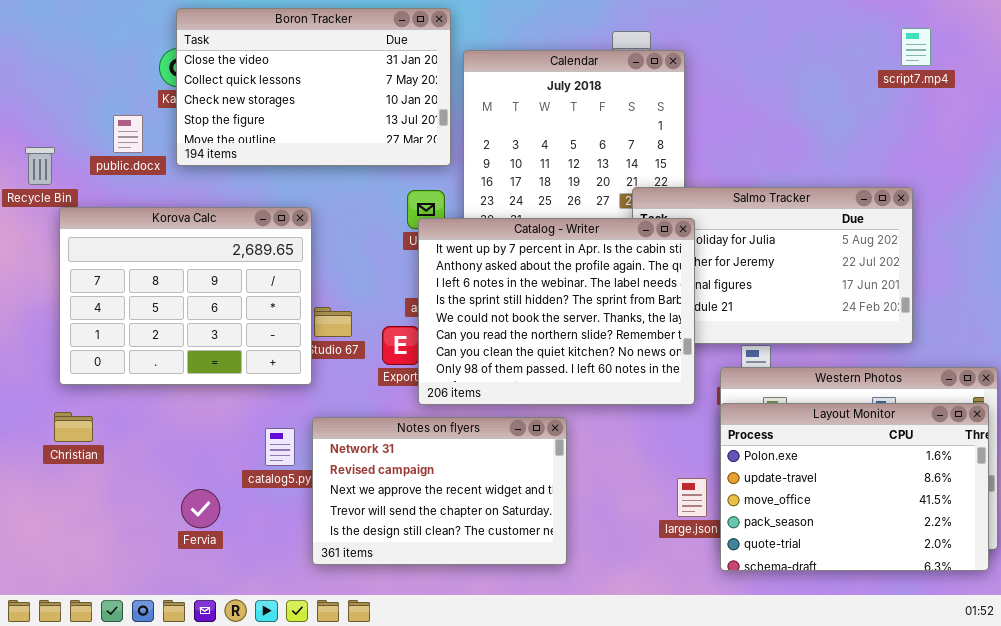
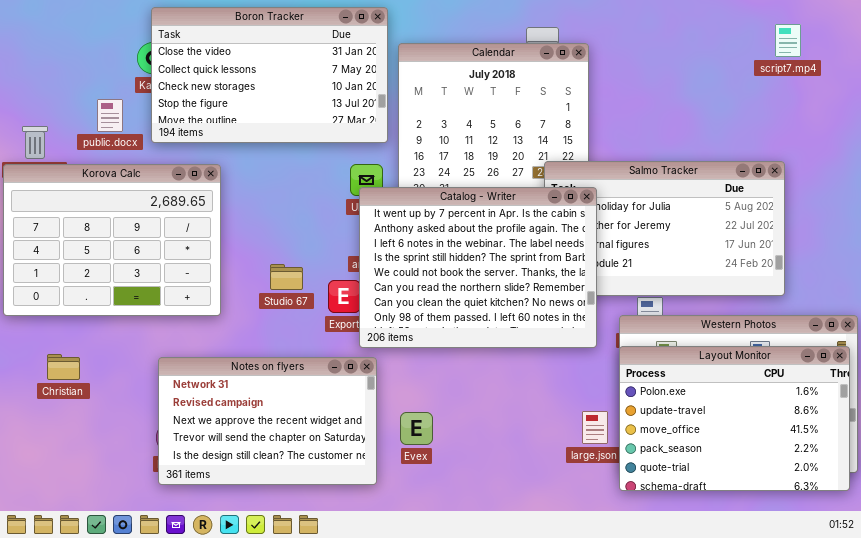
Korova Calc: [59,207,312,385] -> [3,164,221,316], moved
Notes on flyers: [312,417,567,565] -> [158,357,377,485], moved

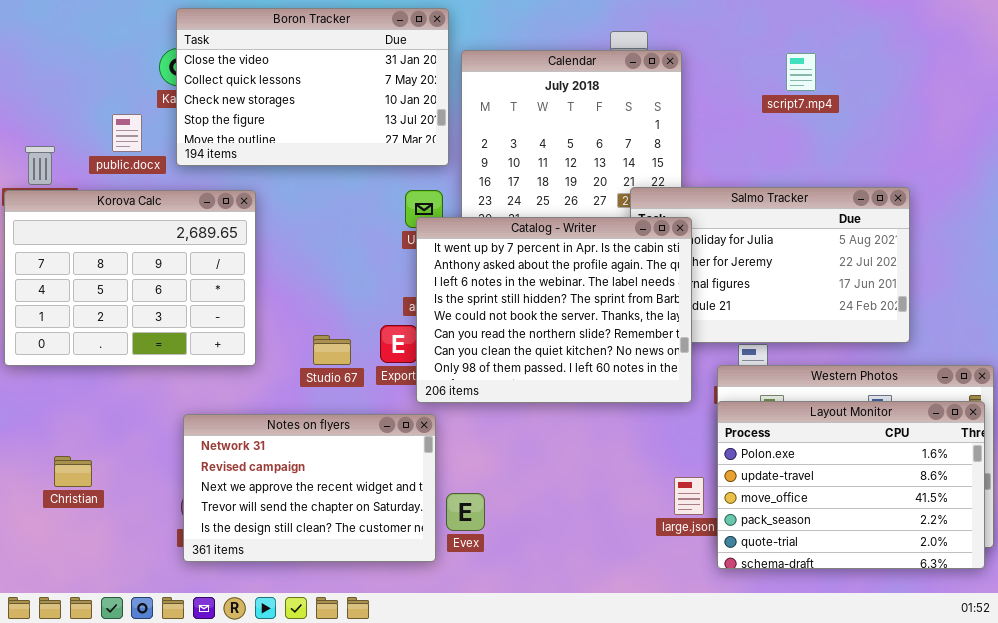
script7.mp4: [775,24,801,57] -> [786,53,816,91], moved
Studio 67: [270,264,303,290] -> [313,335,351,365], moved
Christian: [47,354,80,380] -> [54,456,92,487], moved
Evex: [400,412,433,445] -> [446,493,485,531], moved

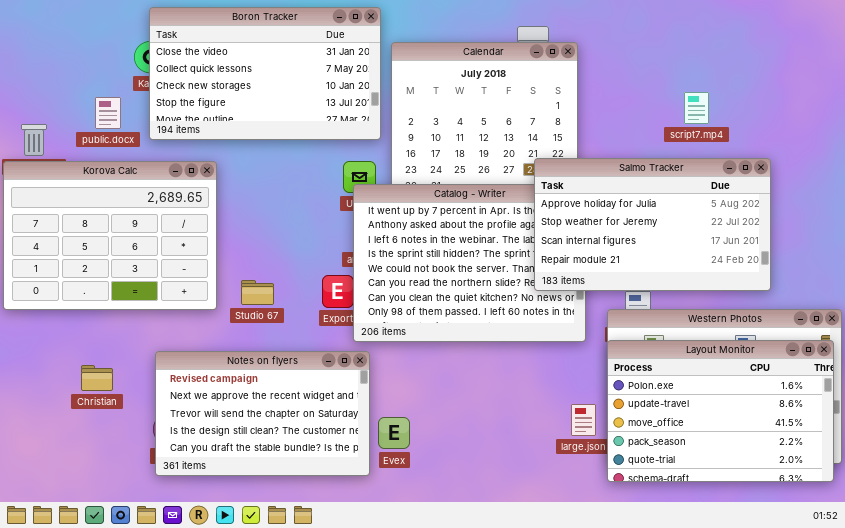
script7.mp4: [786,53,816,91] -> [684,92,709,124], moved
Salmo Tracker: [630,187,910,343] -> [534,158,771,291], raised
Studio 67: [313,335,351,365] -> [241,280,274,305], moved
Notes on flyers: [183,414,436,562] -> [155,351,370,476], scrolled down 1 row
Christian: [54,456,92,487] -> [81,365,113,391], moved

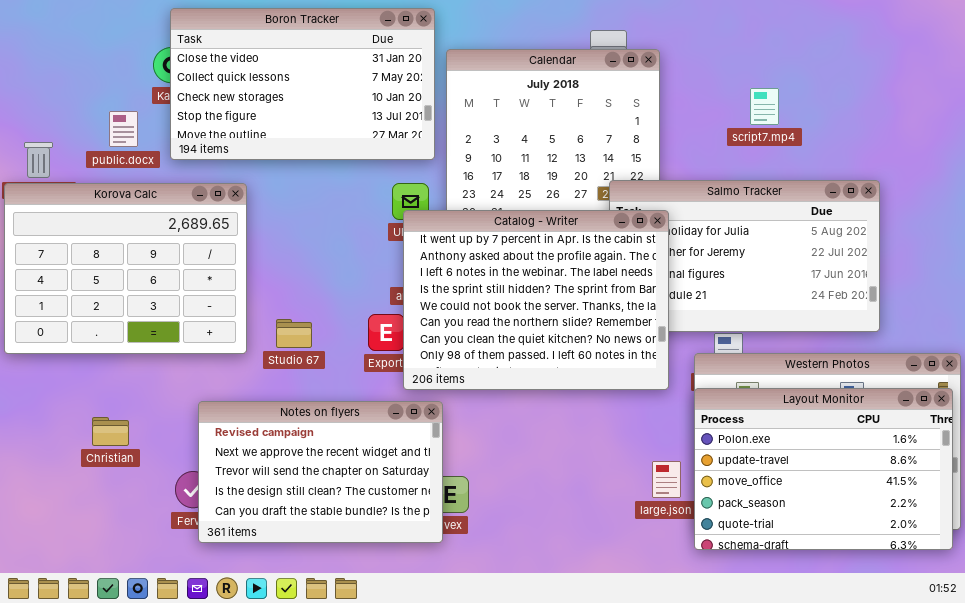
script7.mp4: [684,92,709,124] -> [750,88,779,125], moved
Catalog - Writer: [353,184,586,342] -> [403,210,669,390], raised
Notes on flyers: [155,351,370,476] -> [198,401,443,543], moved

